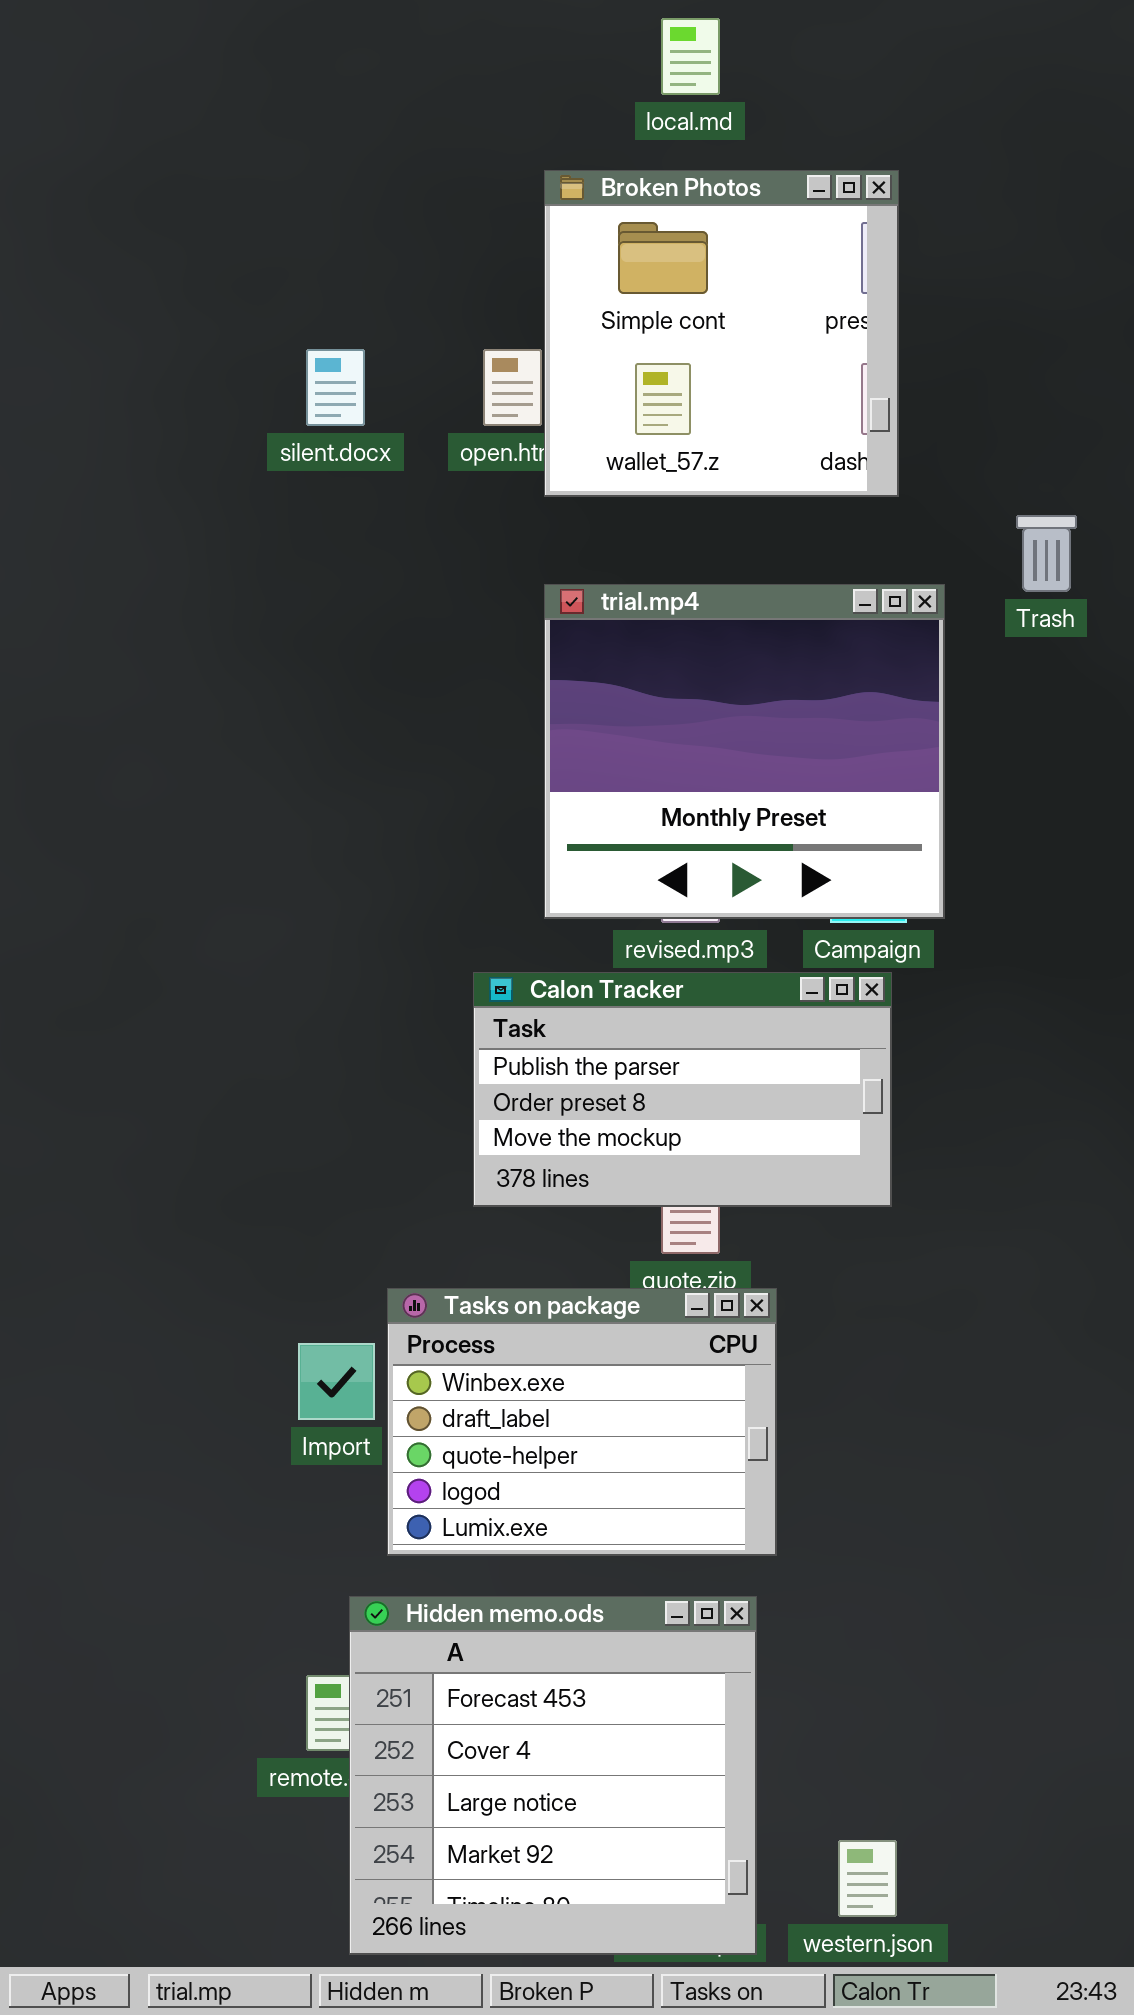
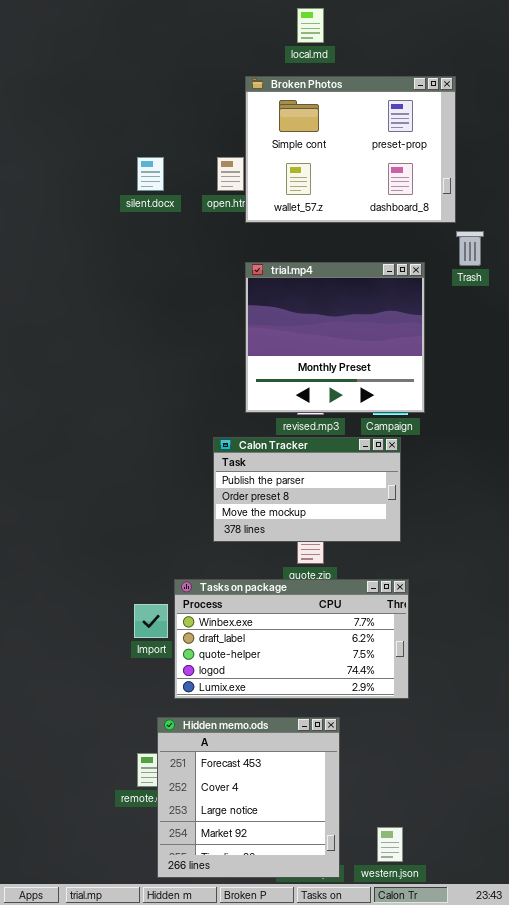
Broken Photos: [544,170,899,497] -> [245,76,456,223], resized
Tasks on package: [387,1288,777,1556] -> [174,579,409,699], resized

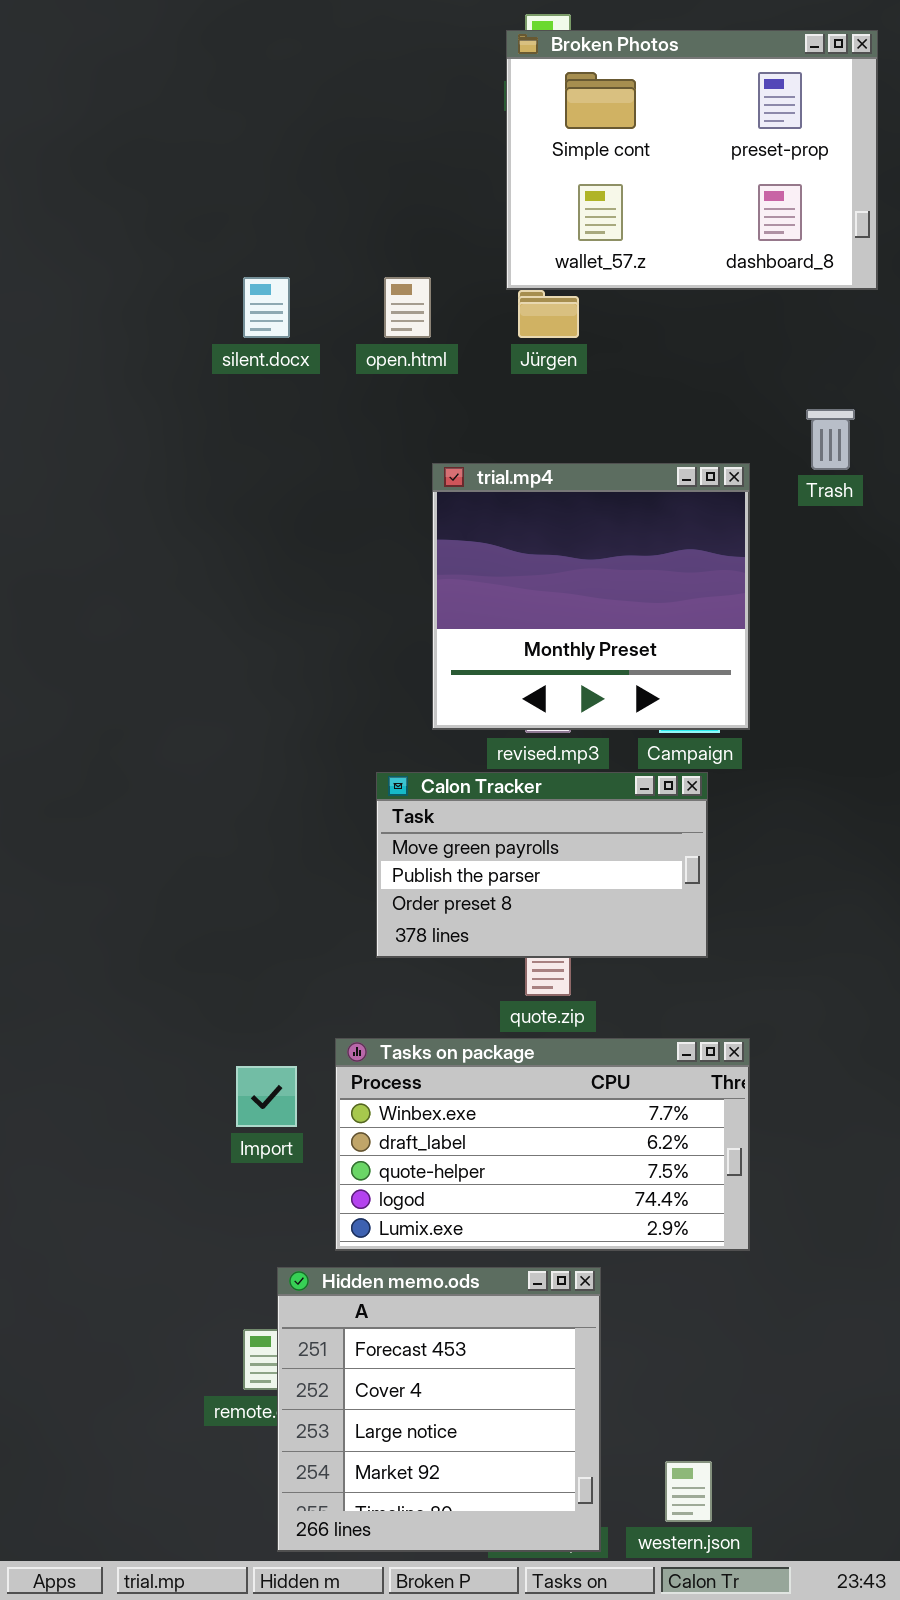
Broken Photos: [245,76,456,223] -> [506,30,878,290], moved
Calon Tracker: [213,437,401,542] -> [376,772,708,958], scrolled up 1 row
Tasks on package: [174,579,409,699] -> [335,1038,750,1251], moved

